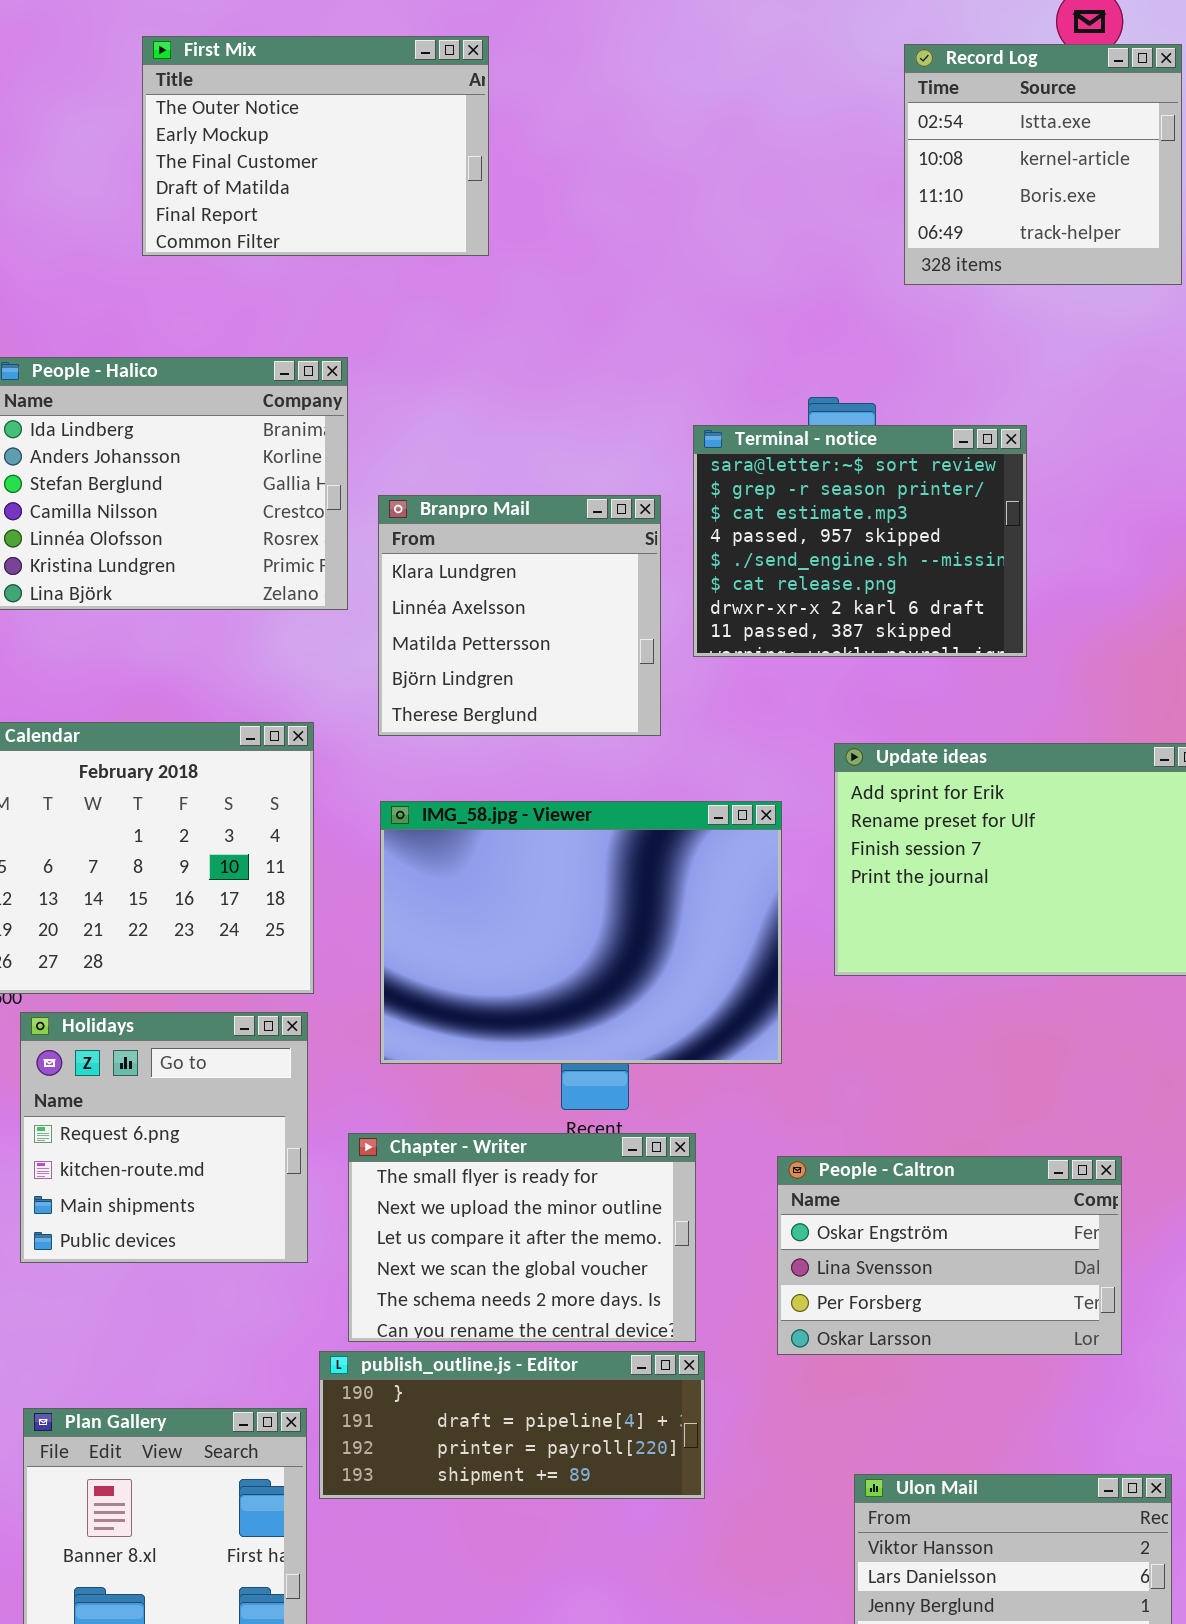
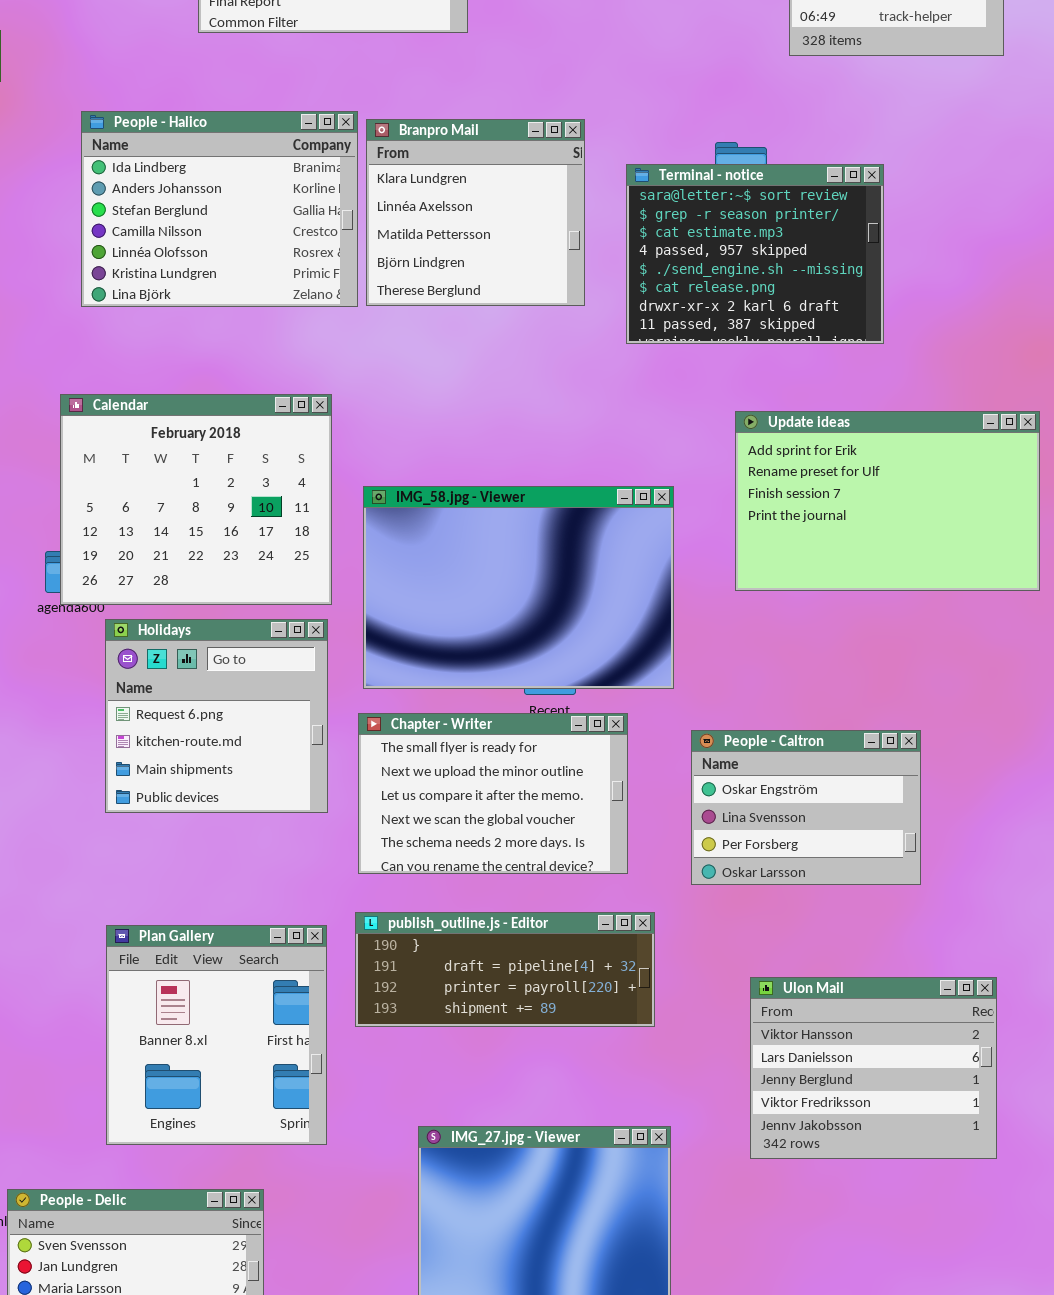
Branpro Mail: [378,495,661,736] -> [366,119,585,306], moved
IMG_58.jpg - Viewer: [380,801,782,1064] -> [363,486,674,689], moved
People - Caltron: [777,1156,1122,1355] -> [691,730,921,885], resized
publish_outline.js - Editor: [319,1351,705,1499] -> [355,912,655,1027], moved

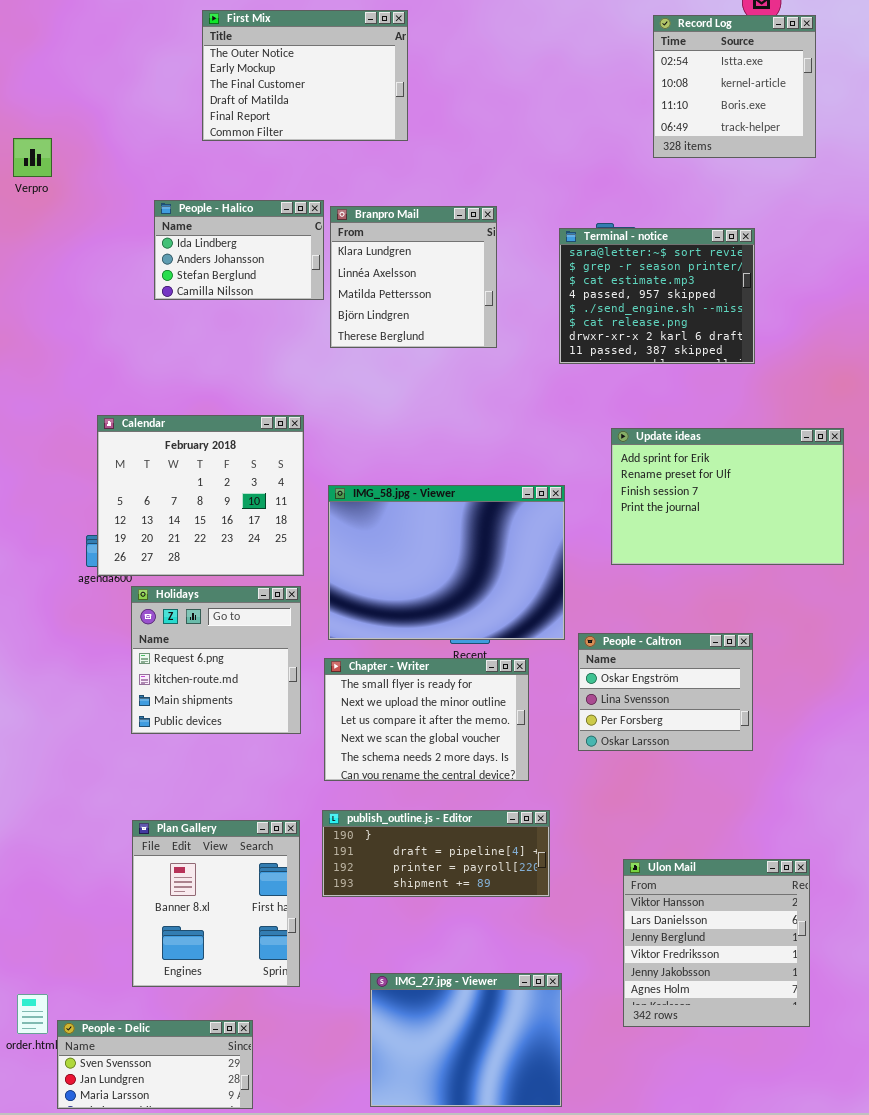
People - Halico: [81,111,358,307] -> [154,200,324,300], resized
Terminal - notice: [626,164,884,344] -> [559,228,755,364], moved
People - Caltron: [691,730,921,885] -> [578,633,753,751], moved
Ulon Mail: [750,977,997,1159] -> [623,859,810,1027], resized

